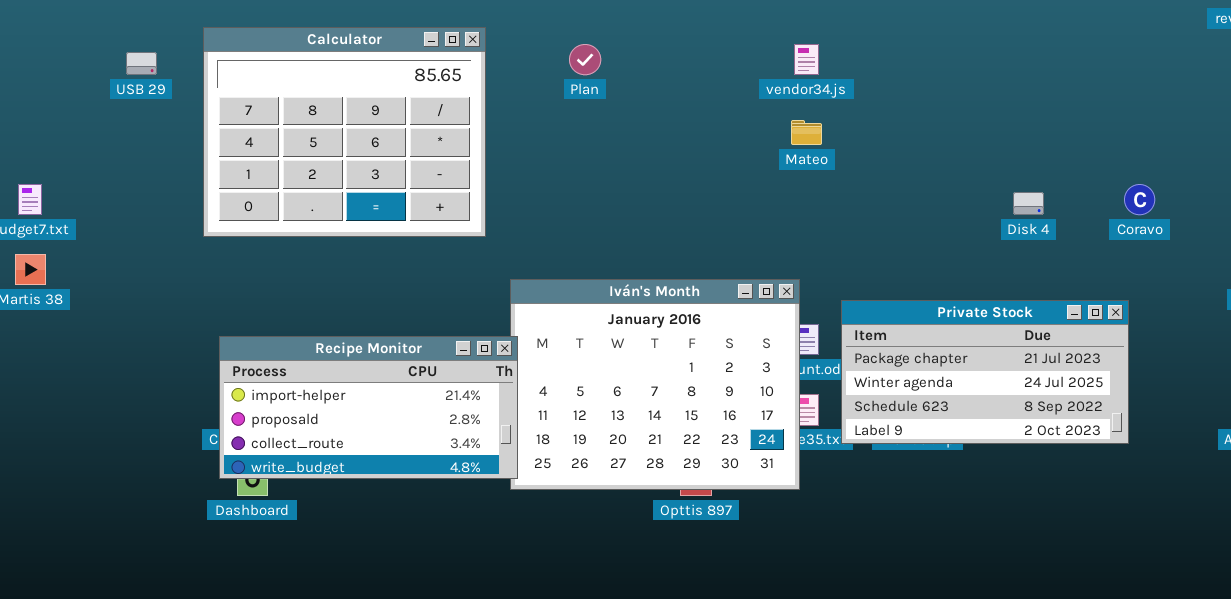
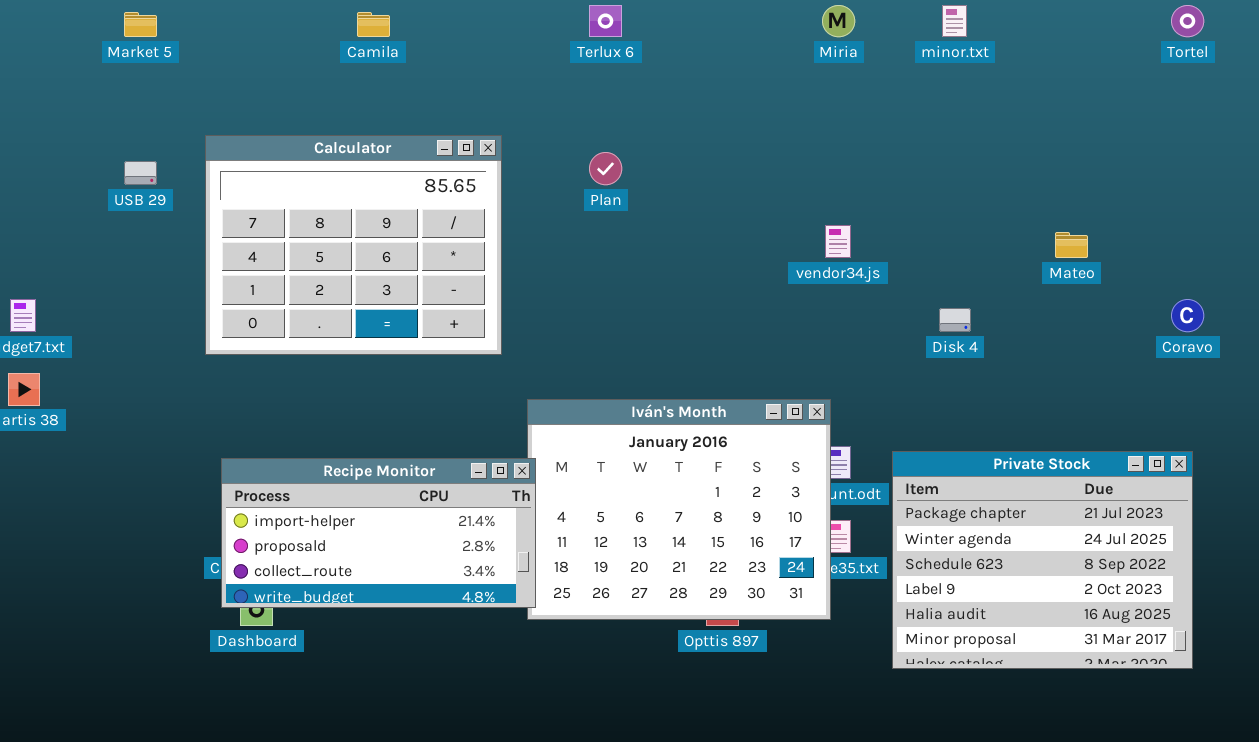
vendor34.js: [794,44,819,75] -> [825,225,851,258], moved
Mateo: [791,120,822,145] -> [1055,232,1088,258], moved
Disk 4: [1013,192,1044,215] -> [939,308,971,332], moved
Private Stock: [841,300,1129,444] -> [892,451,1193,669], moved, resized

